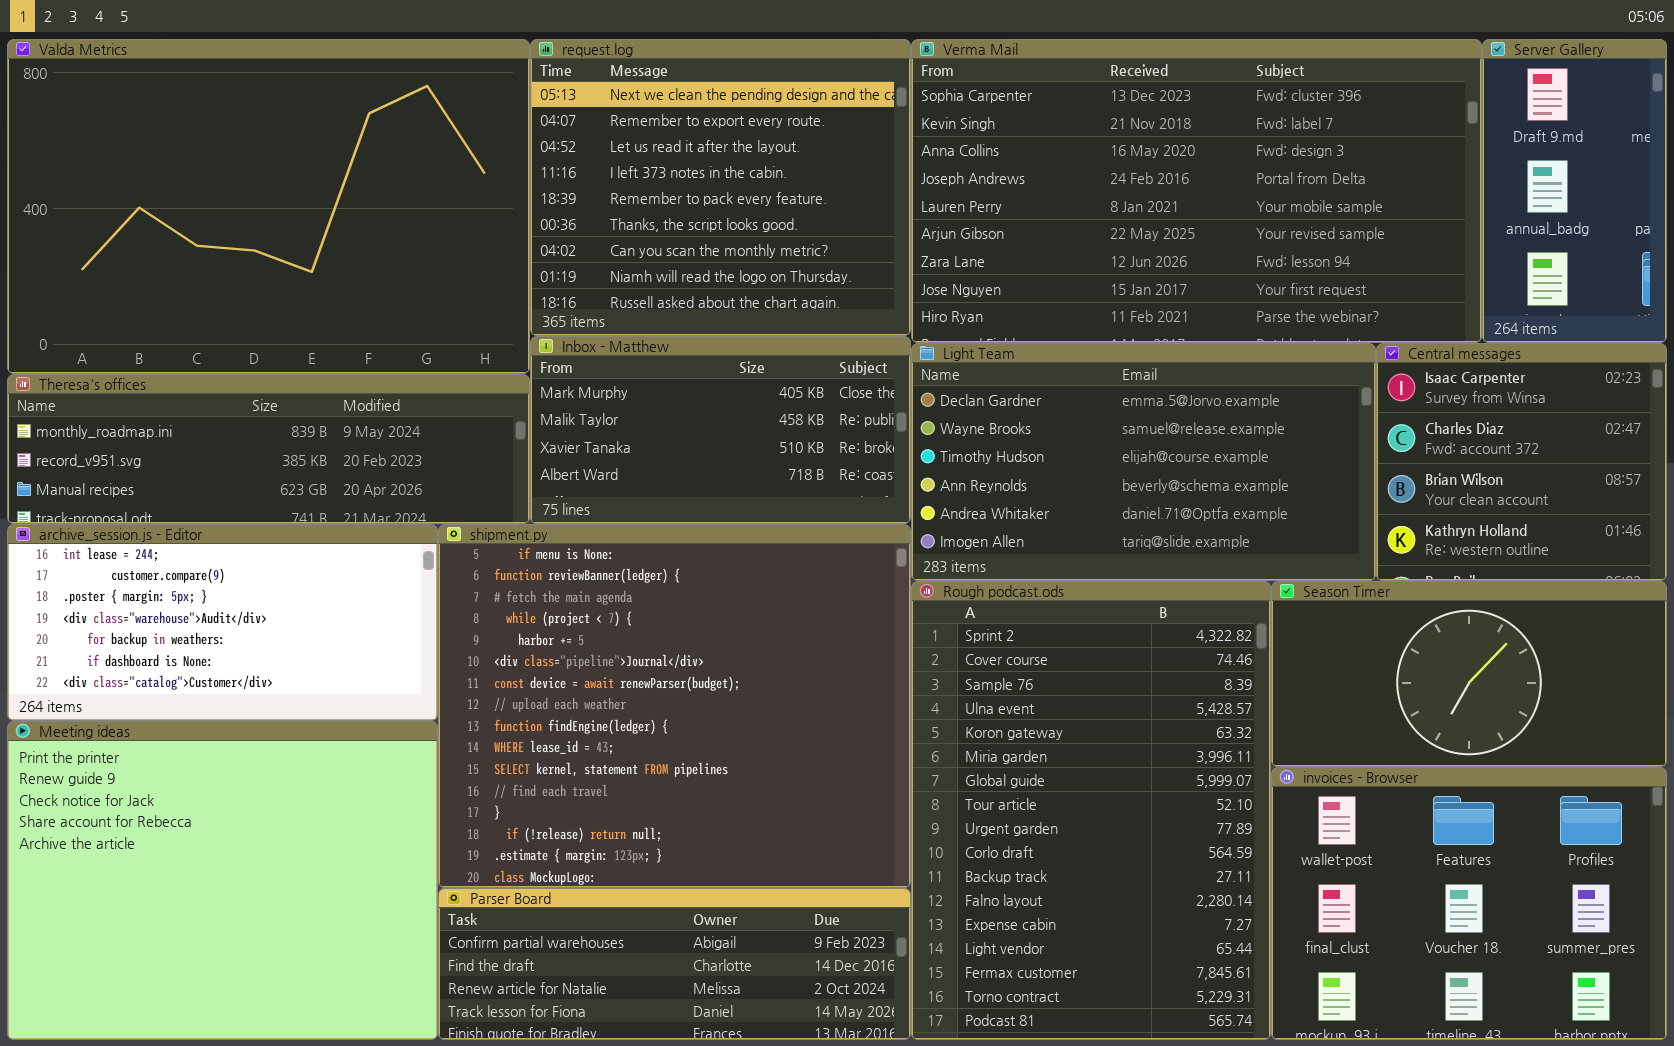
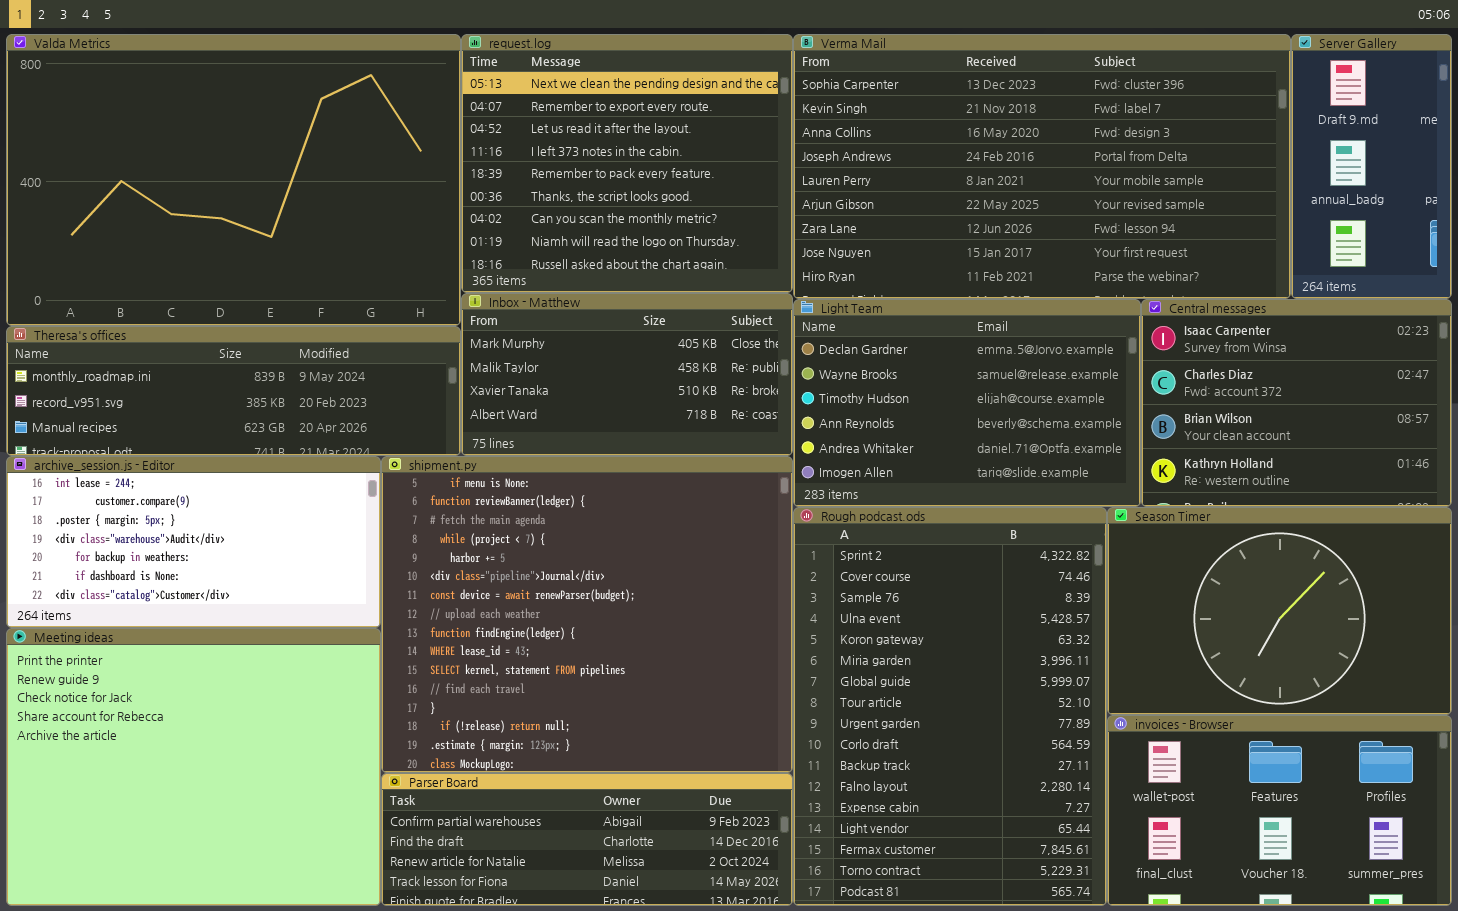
Light Team: [911,343,1376,581] -> [793,299,1141,507], resized
Central messages: [1376,343,1667,581] -> [1141,299,1452,507], resized
Season Timer: [1271,581,1667,767] -> [1107,507,1452,715], resized
invoices - Browser: [1271,767,1667,1040] -> [1107,715,1452,906], resized

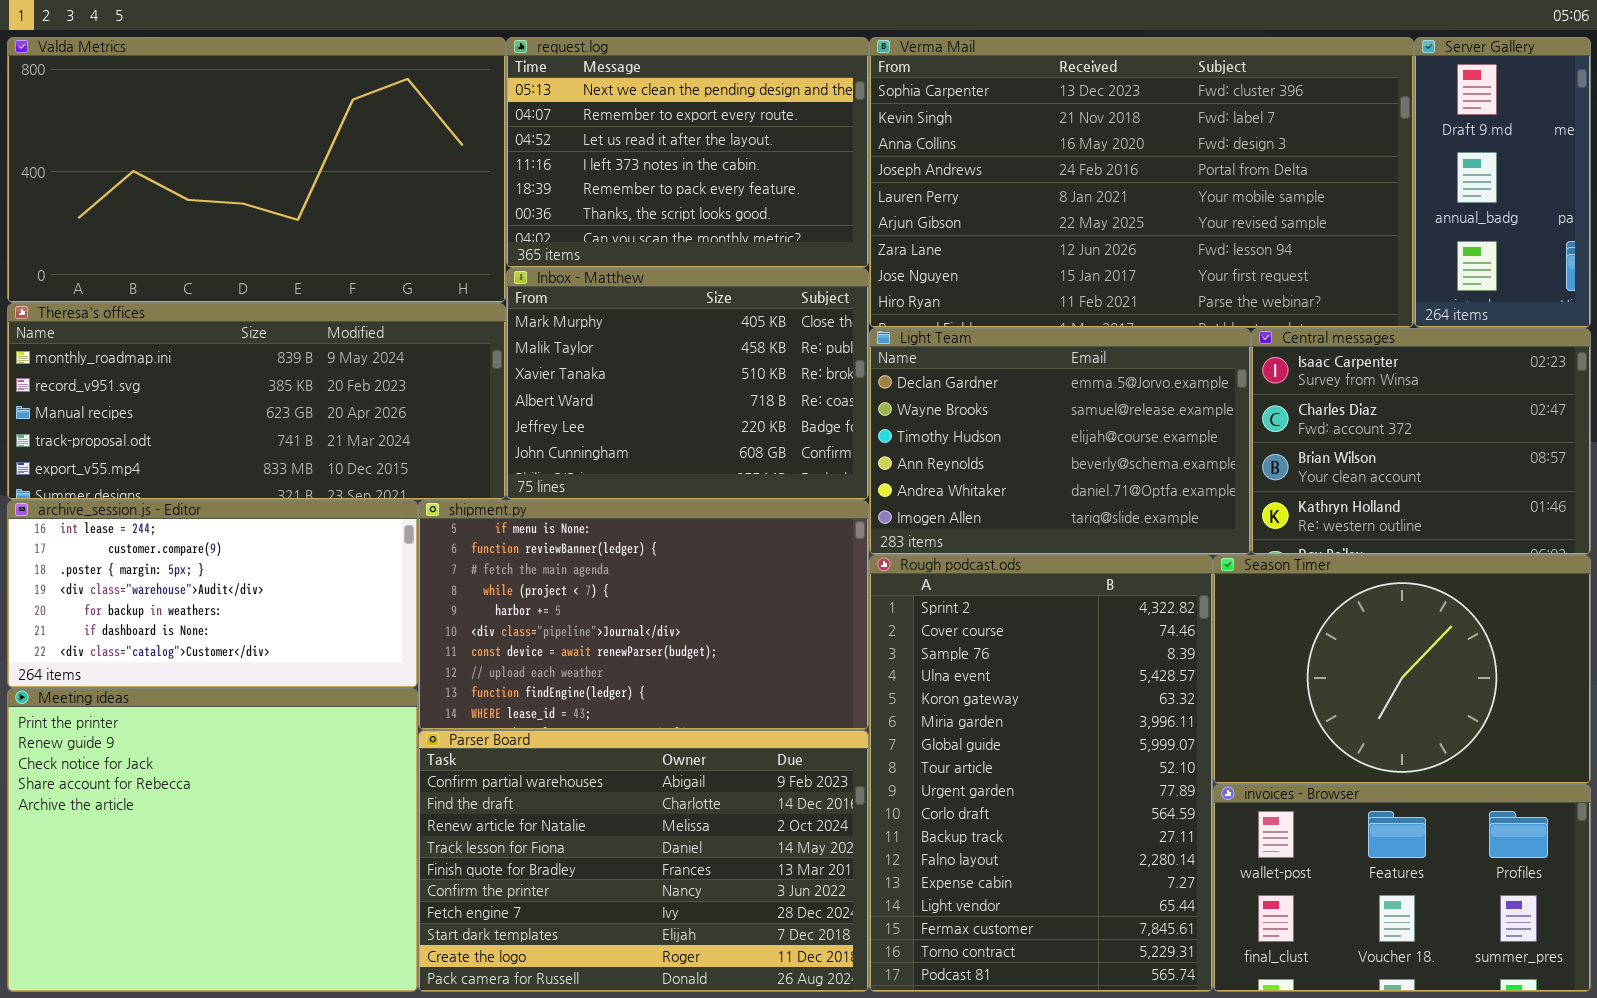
Valda Metrics: [6,34,461,326] -> [7,37,506,303], resized
request.log: [461,34,793,293] -> [506,37,869,268], resized
Inbox - Matthew: [461,293,793,456] -> [506,268,869,500], resized
Theresa's offices: [6,326,461,456] -> [7,303,506,500], resized
shipment.py: [381,456,793,773] -> [418,500,869,730], resized
Parser Board: [381,773,793,906] -> [418,730,869,992], resized

